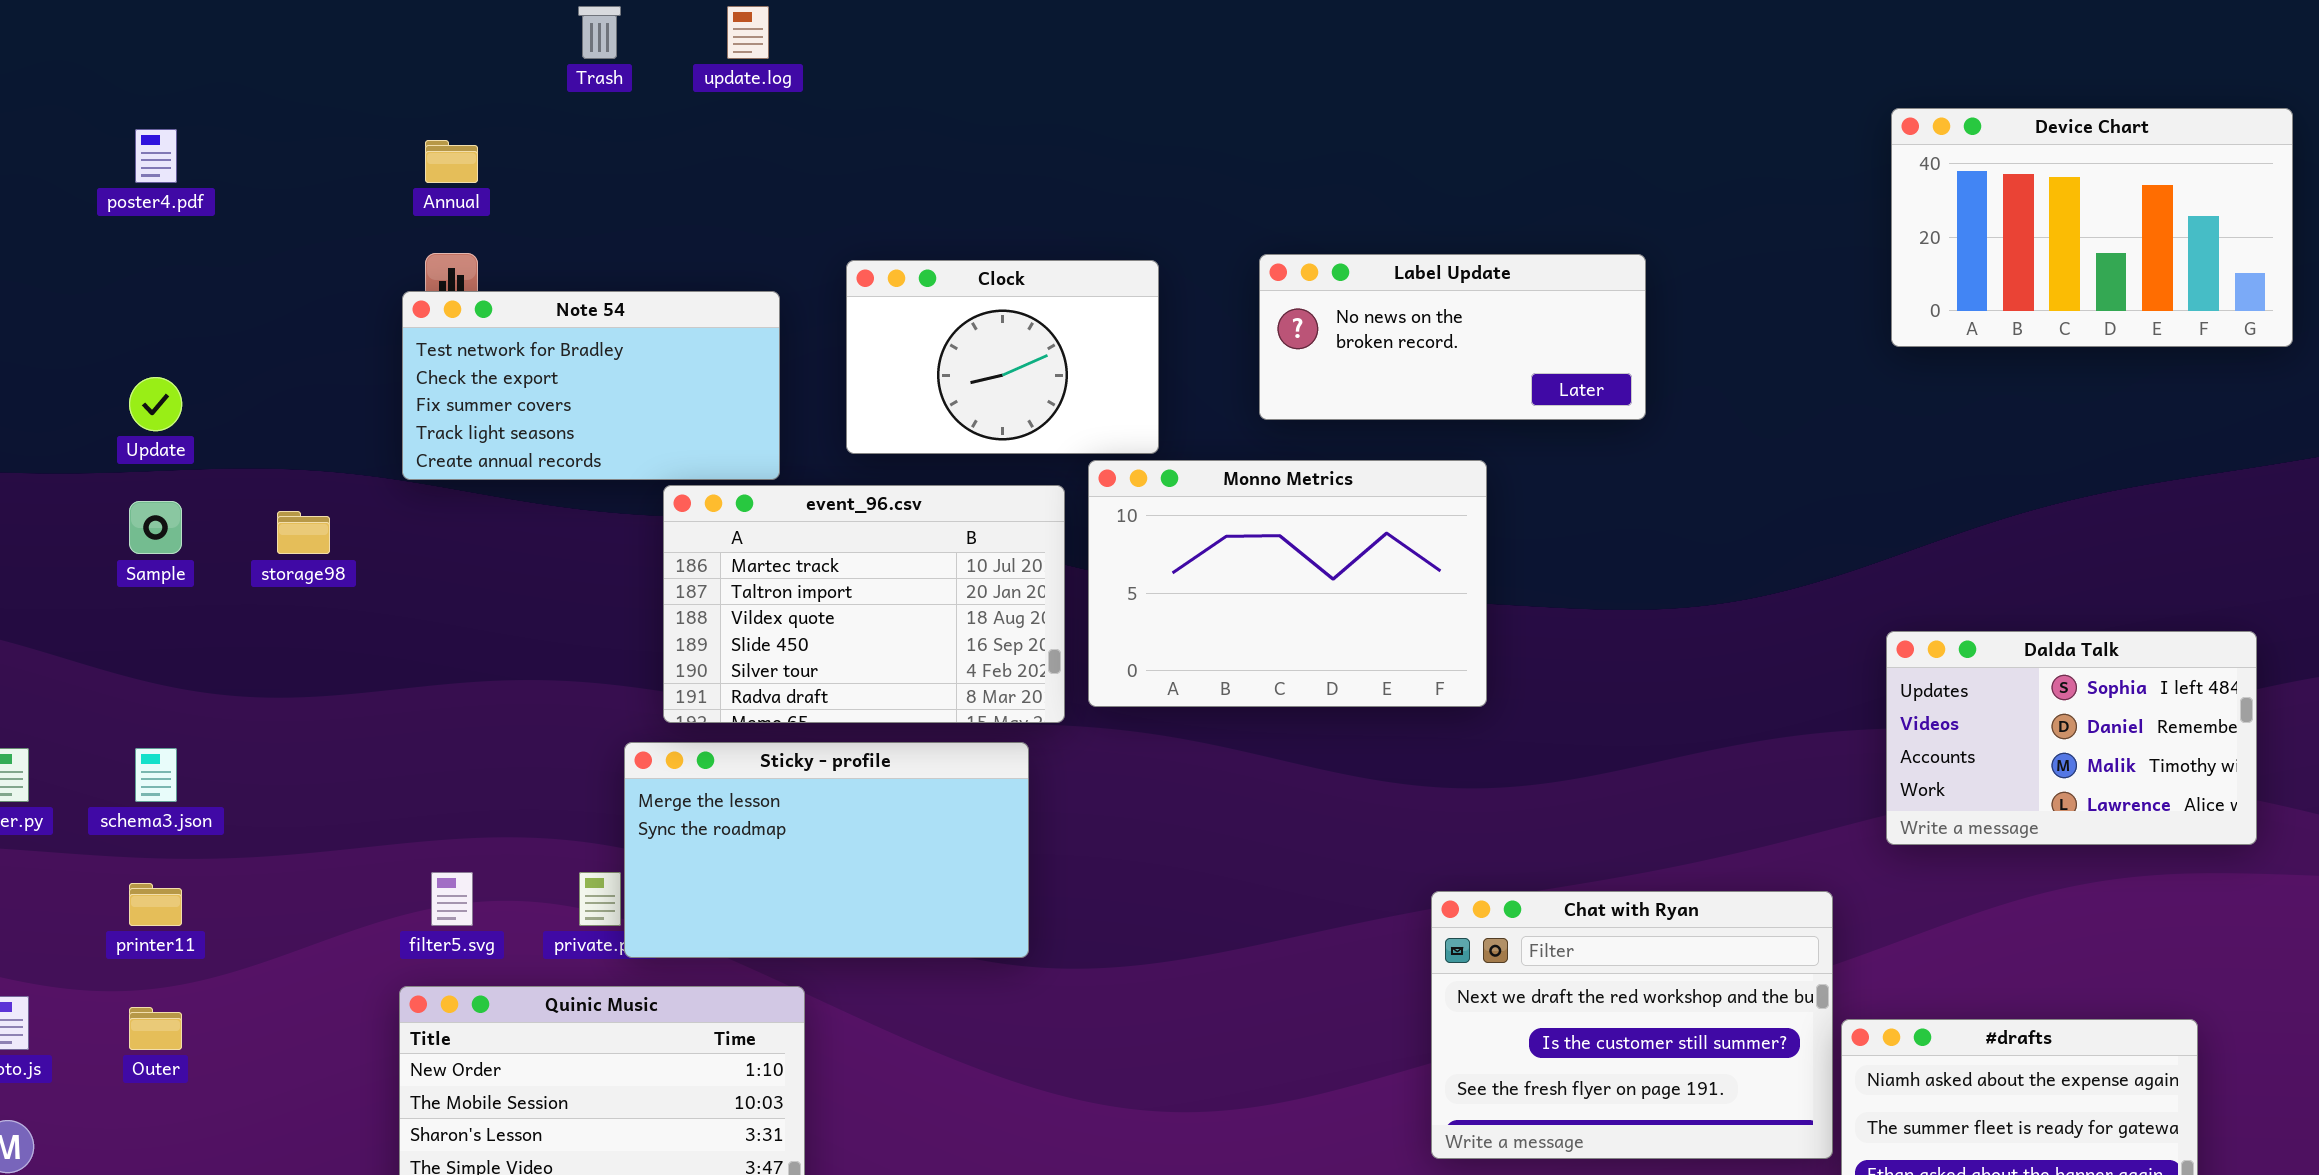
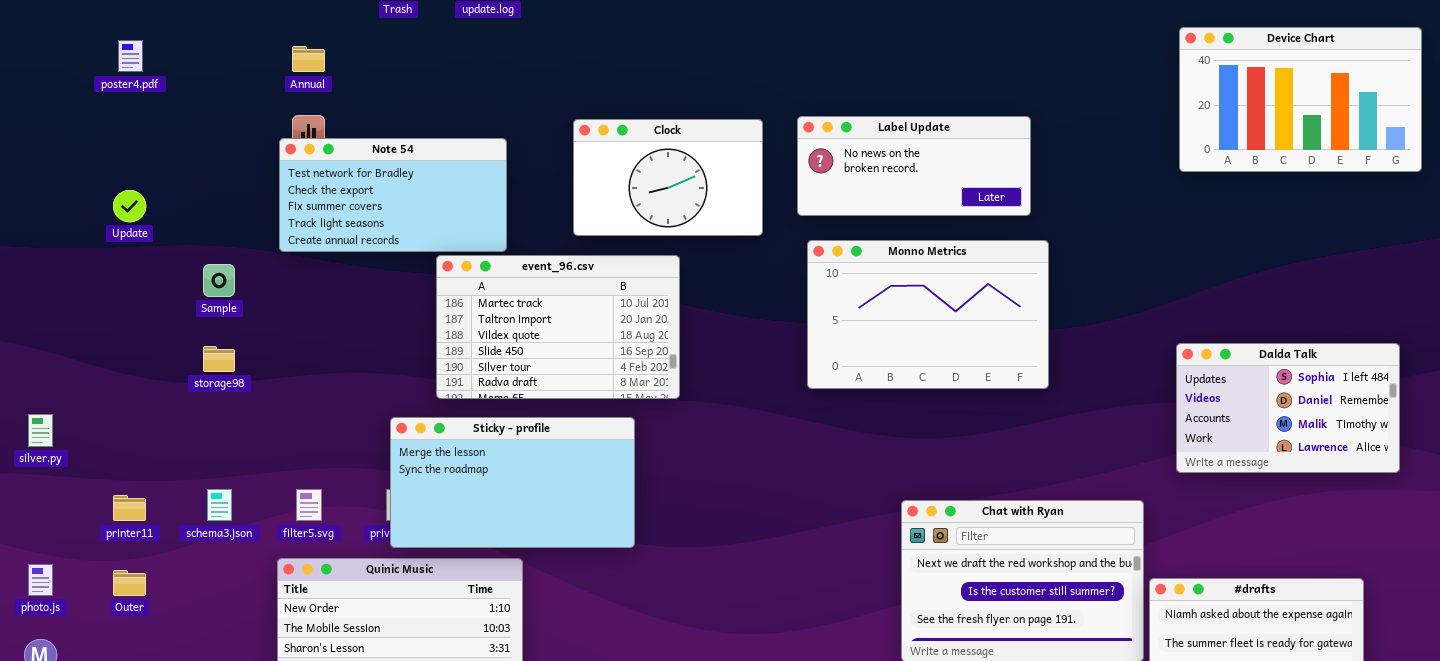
Clock: [846,260,1159,454] -> [573,119,763,236], moved
Monno Metrics: [1088,460,1487,707] -> [807,240,1049,389], moved
Sample: [129,501,182,554] -> [203,264,235,297], moved
storage98: [277,511,330,554] -> [203,346,235,372], moved
Sticky - profile: [624,742,1029,958] -> [390,417,635,548], moved
schema3.json: [135,748,177,802] -> [207,489,232,521], moved

